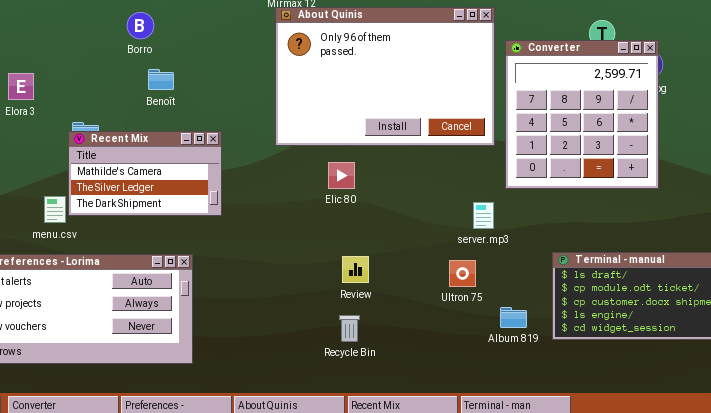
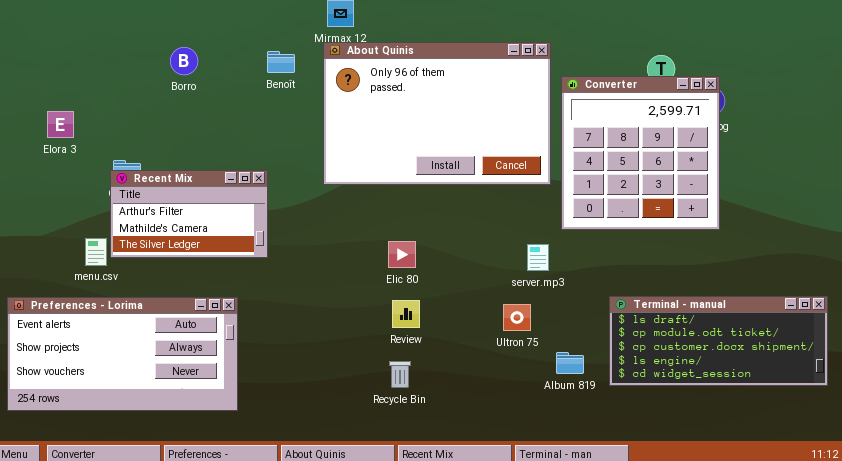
Benoît: [148,69,174,90] -> [267,51,295,73], moved
Recent Mix: [68,131,222,216] -> [110,170,268,258], scrolled up 1 row
Elic 80: [328,162,355,189] -> [388,241,416,268], moved

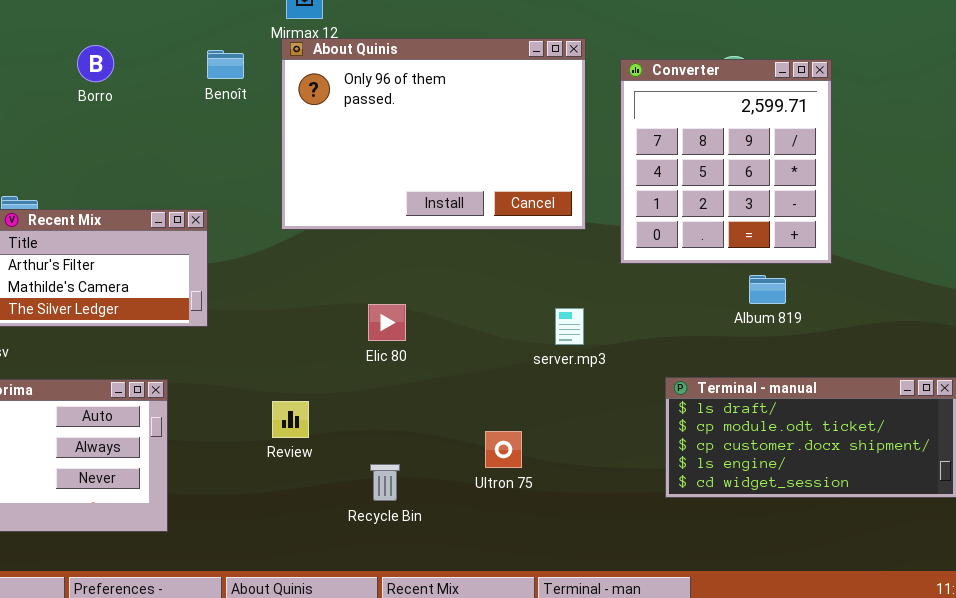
Converter: [561,76,720,230] -> [620,59,832,264], moved
Review: [392,300,420,328] -> [272,401,309,438], moved
Ultron 75: [503,304,531,331] -> [485,431,522,468], moved
Album 819: [556,352,584,374] -> [749,275,786,304], moved

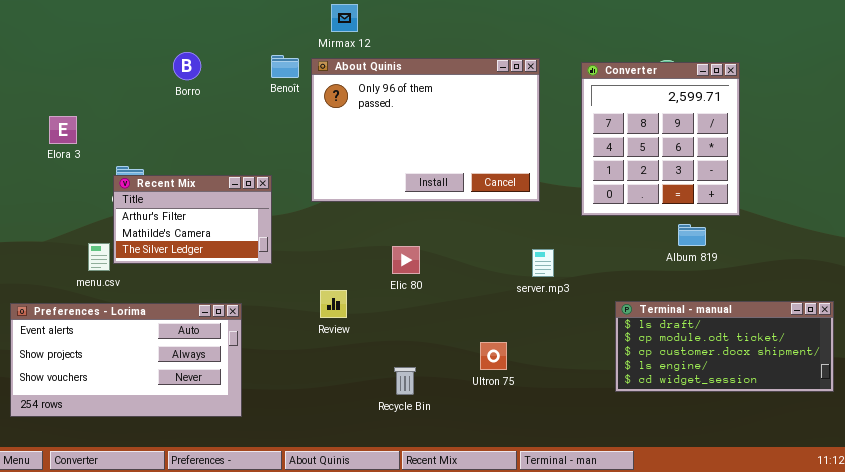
About Quinis: [281,38,586,230] -> [311,58,540,202], moved
Review: [272,401,309,438] -> [320,290,347,318], moved

